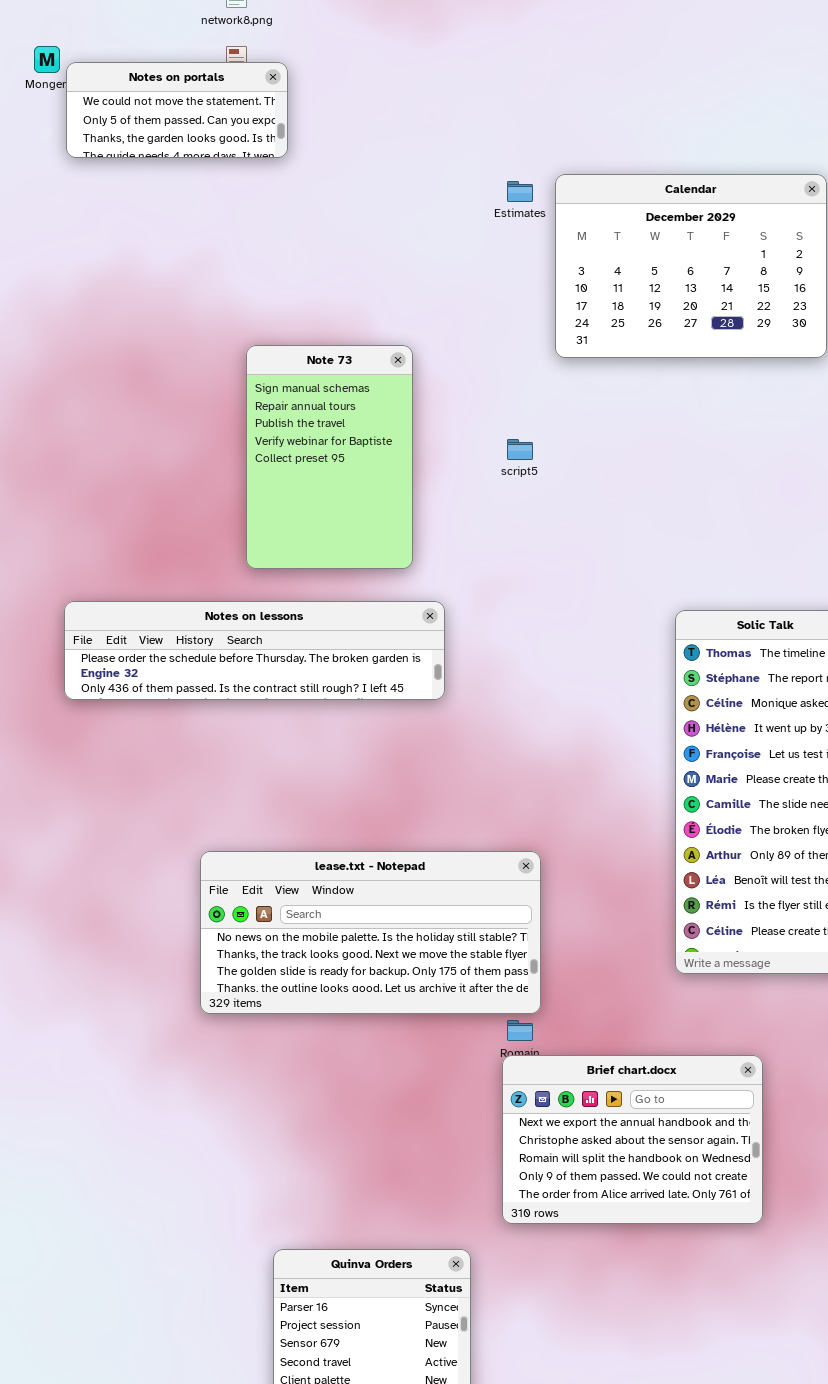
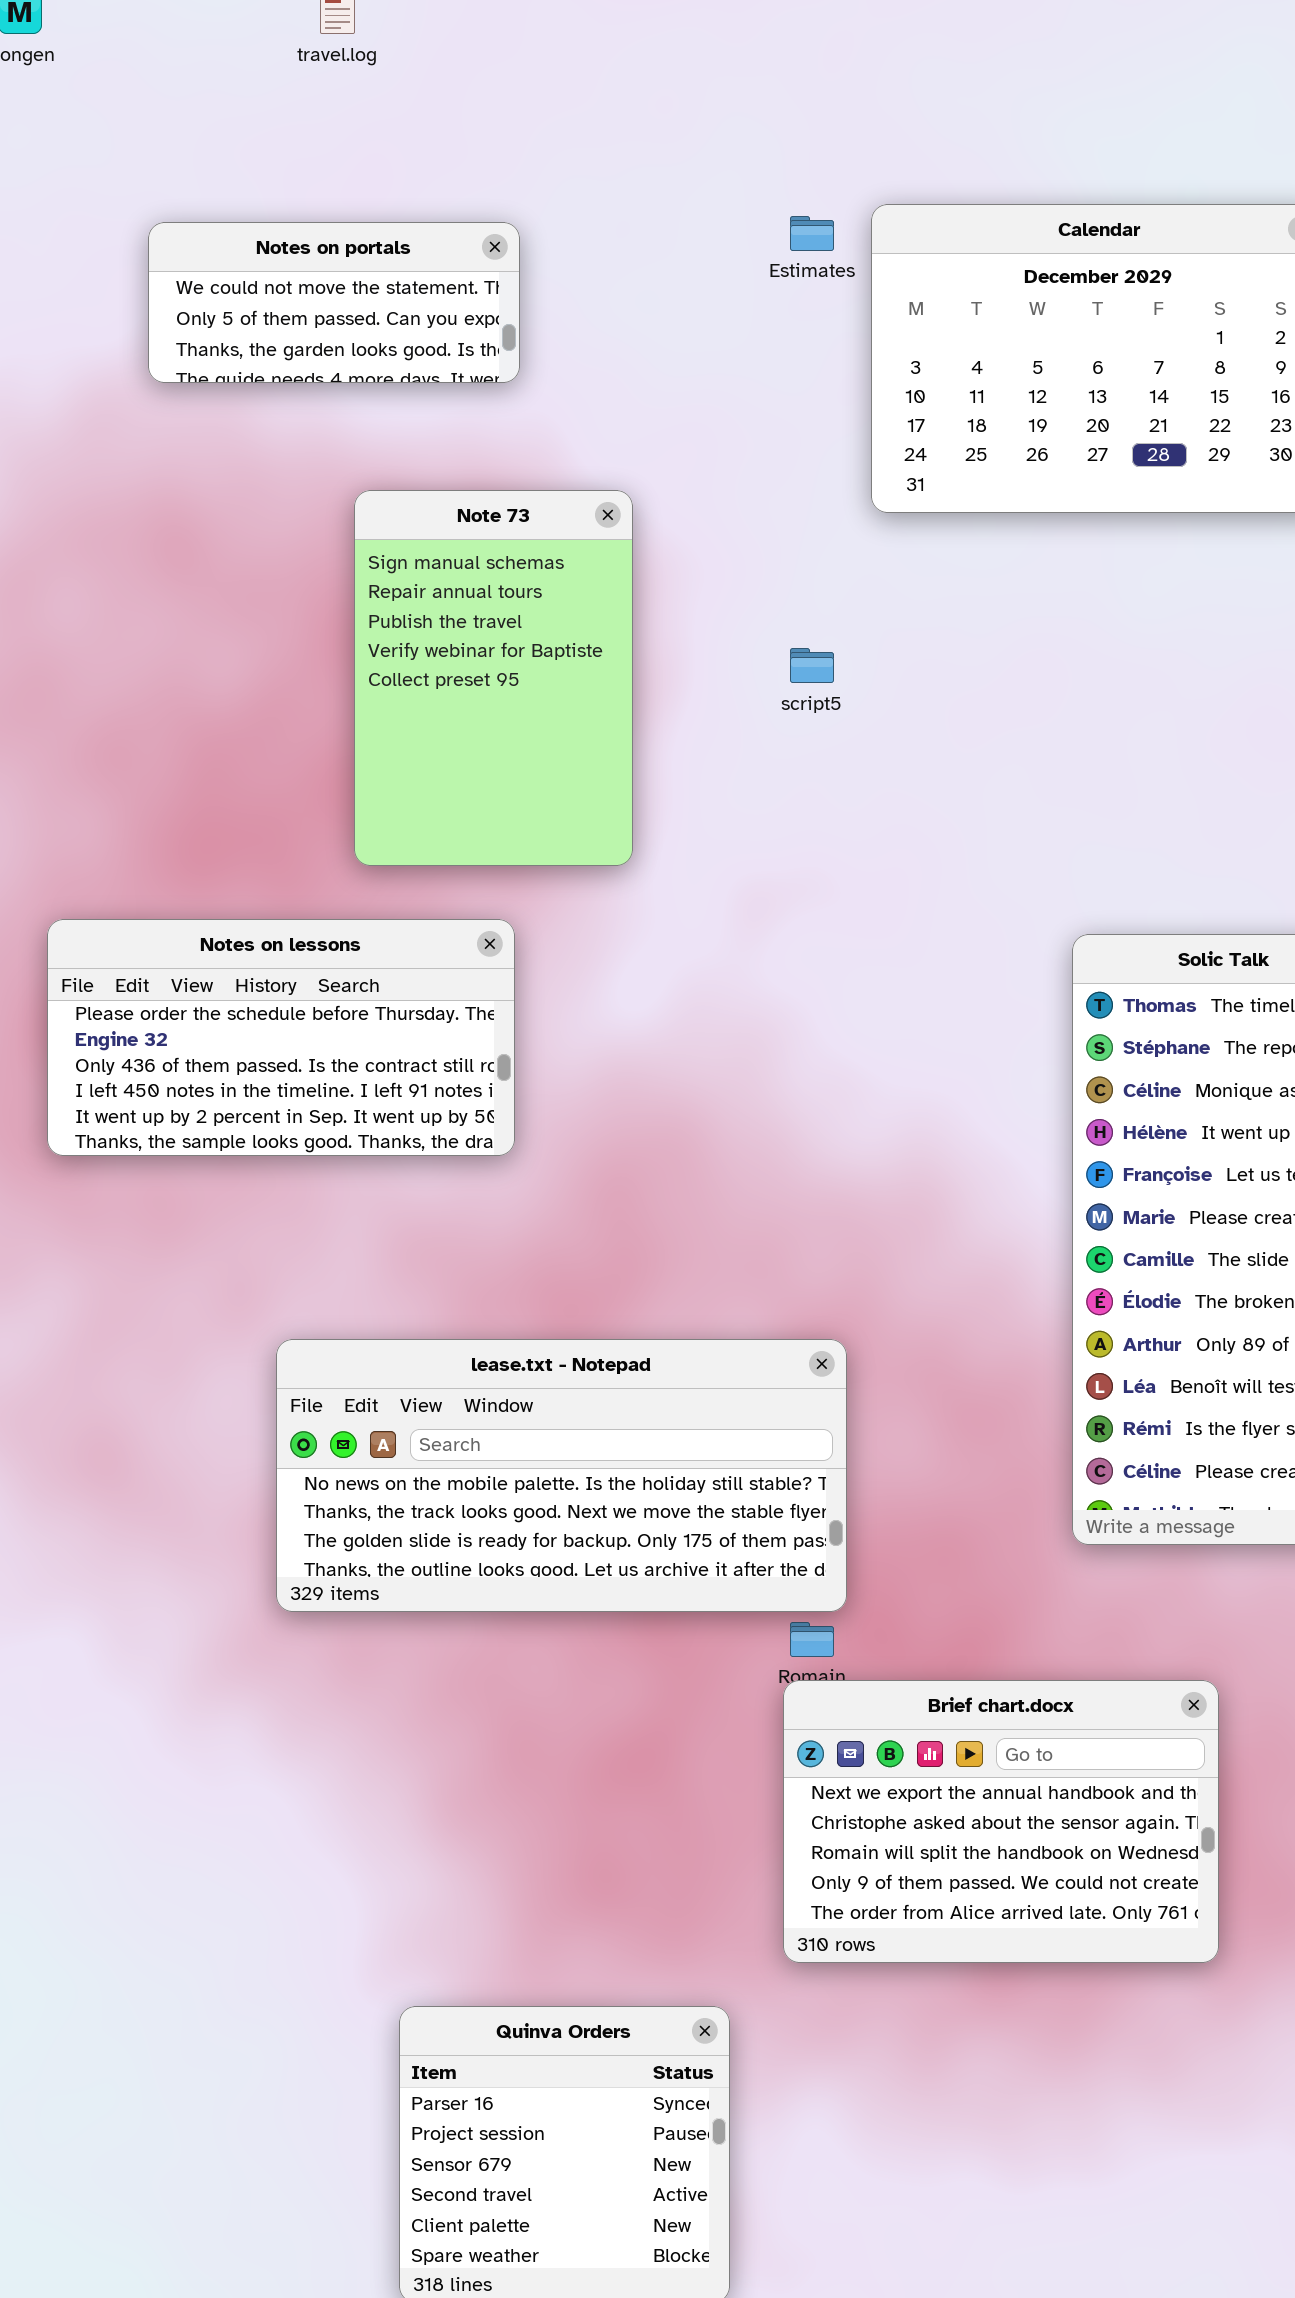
Notes on portals: [66,62,288,158] -> [148,222,520,383], moved
Notes on lessons: [64,601,445,700] -> [47,919,515,1156], resized

